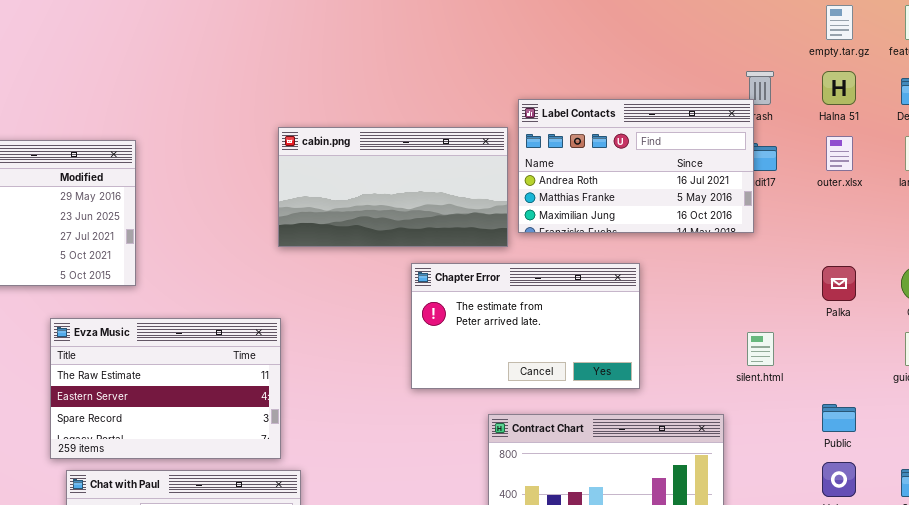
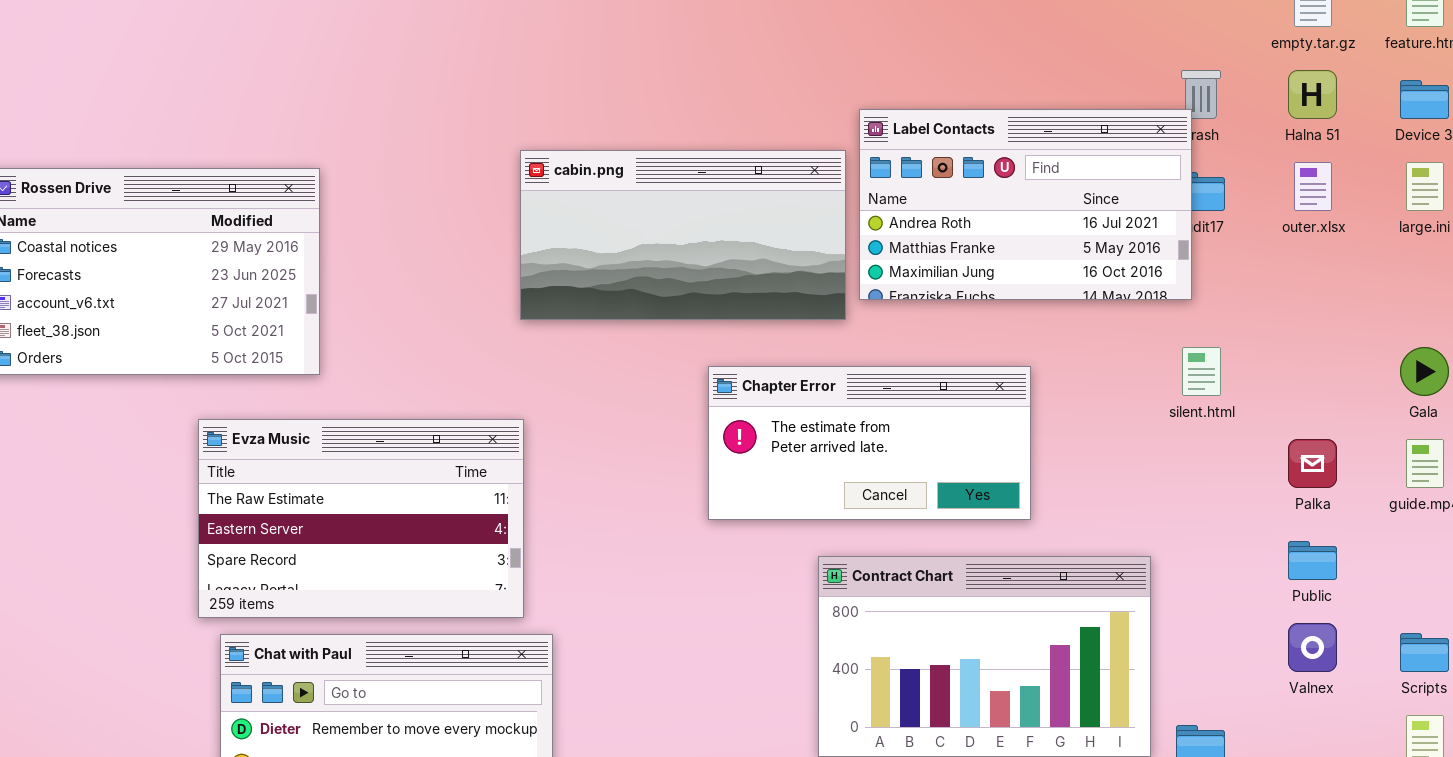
Chapter Error: [411,263,640,389] -> [708,366,1031,520], resized
Palka: [822,266,856,301] -> [1288,439,1337,488], moved
silent.html: [747,332,774,366] -> [1182,347,1221,396], moved

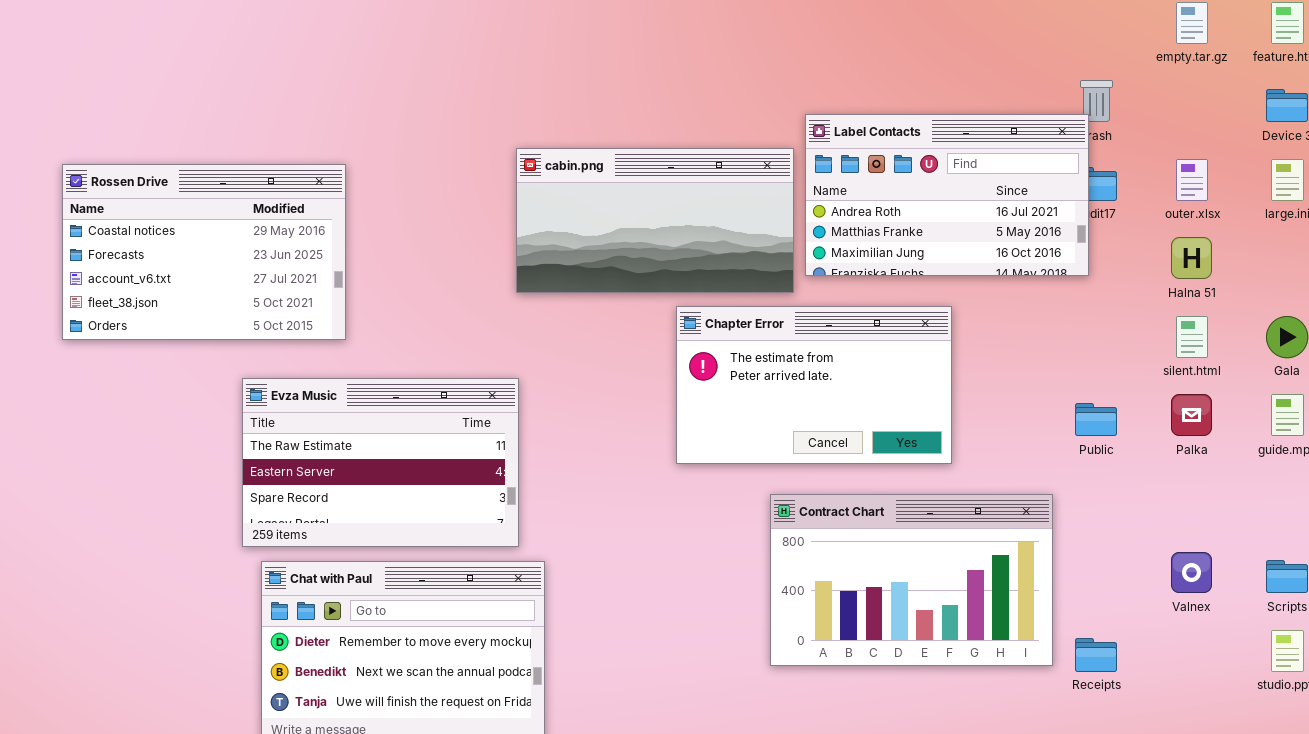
Halna 51: [1288,70,1337,119] -> [1171,237,1212,279], moved
silent.html: [1182,347,1221,396] -> [1176,316,1208,358], moved
Chapter Error: [708,366,1031,520] -> [676,306,952,464], resized
Public: [1288,541,1337,580] -> [1075,403,1117,436], moved

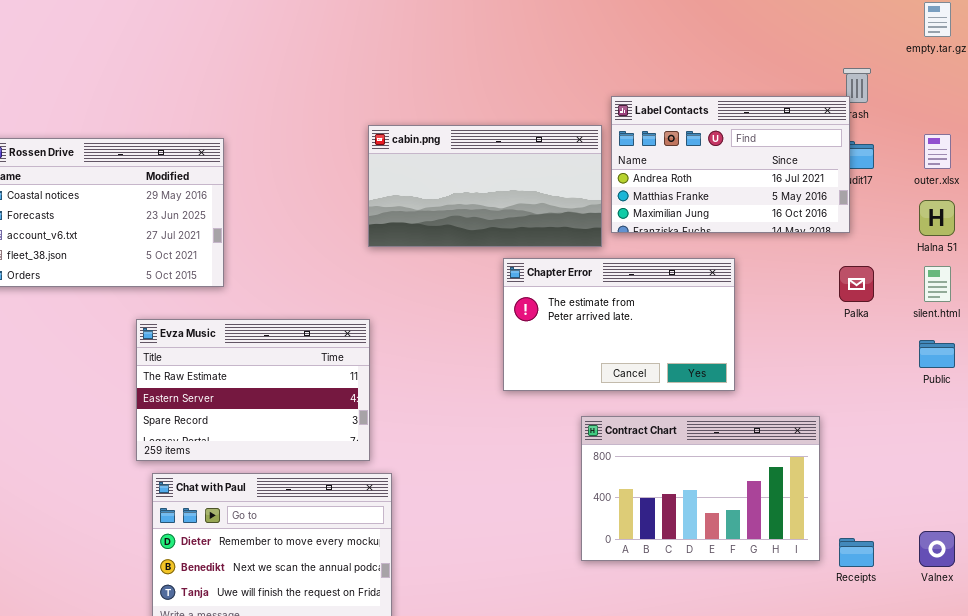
Palka: [1171,394,1212,436] -> [839,266,874,302], moved
Public: [1075,403,1117,436] -> [919,340,955,368], moved
Valnex: [1171,552,1212,593] -> [919,531,955,567], moved

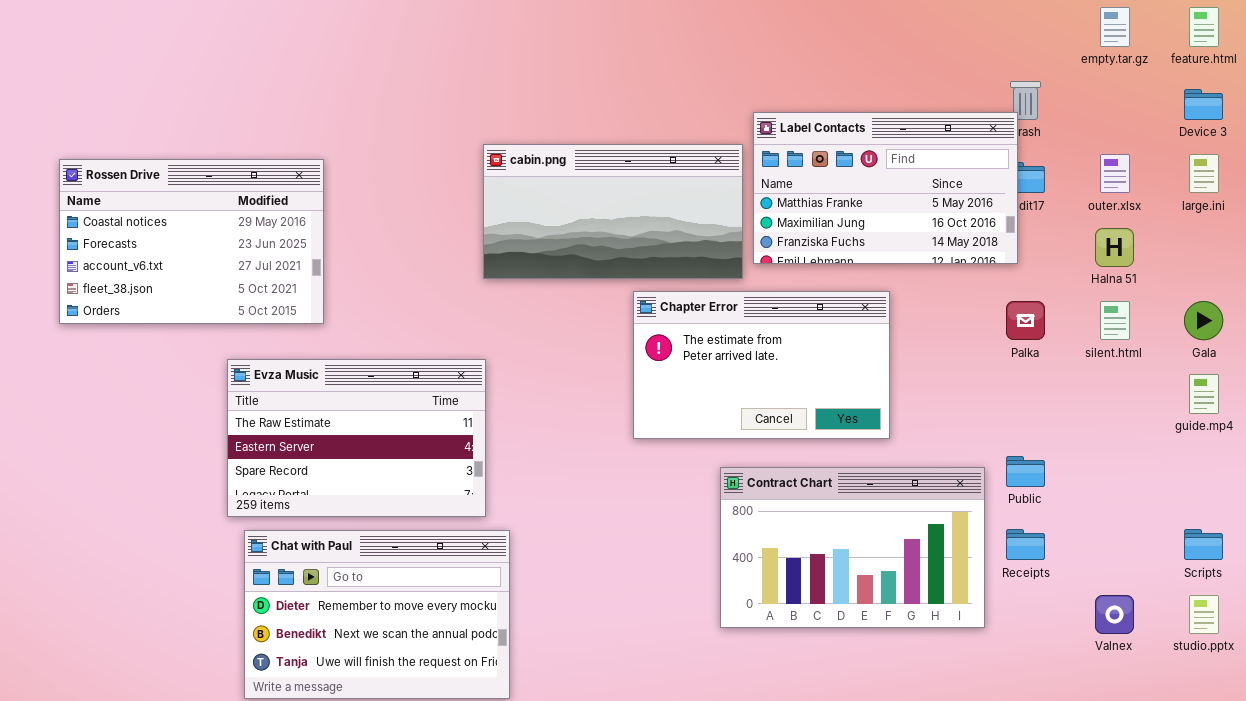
Label Contacts: [611,96,850,233] -> [753,112,1018,264], scrolled down 1 row
Public: [919,340,955,368] -> [1006,456,1045,487], moved
Receipts: [839,538,874,567] -> [1006,529,1045,560], moved

